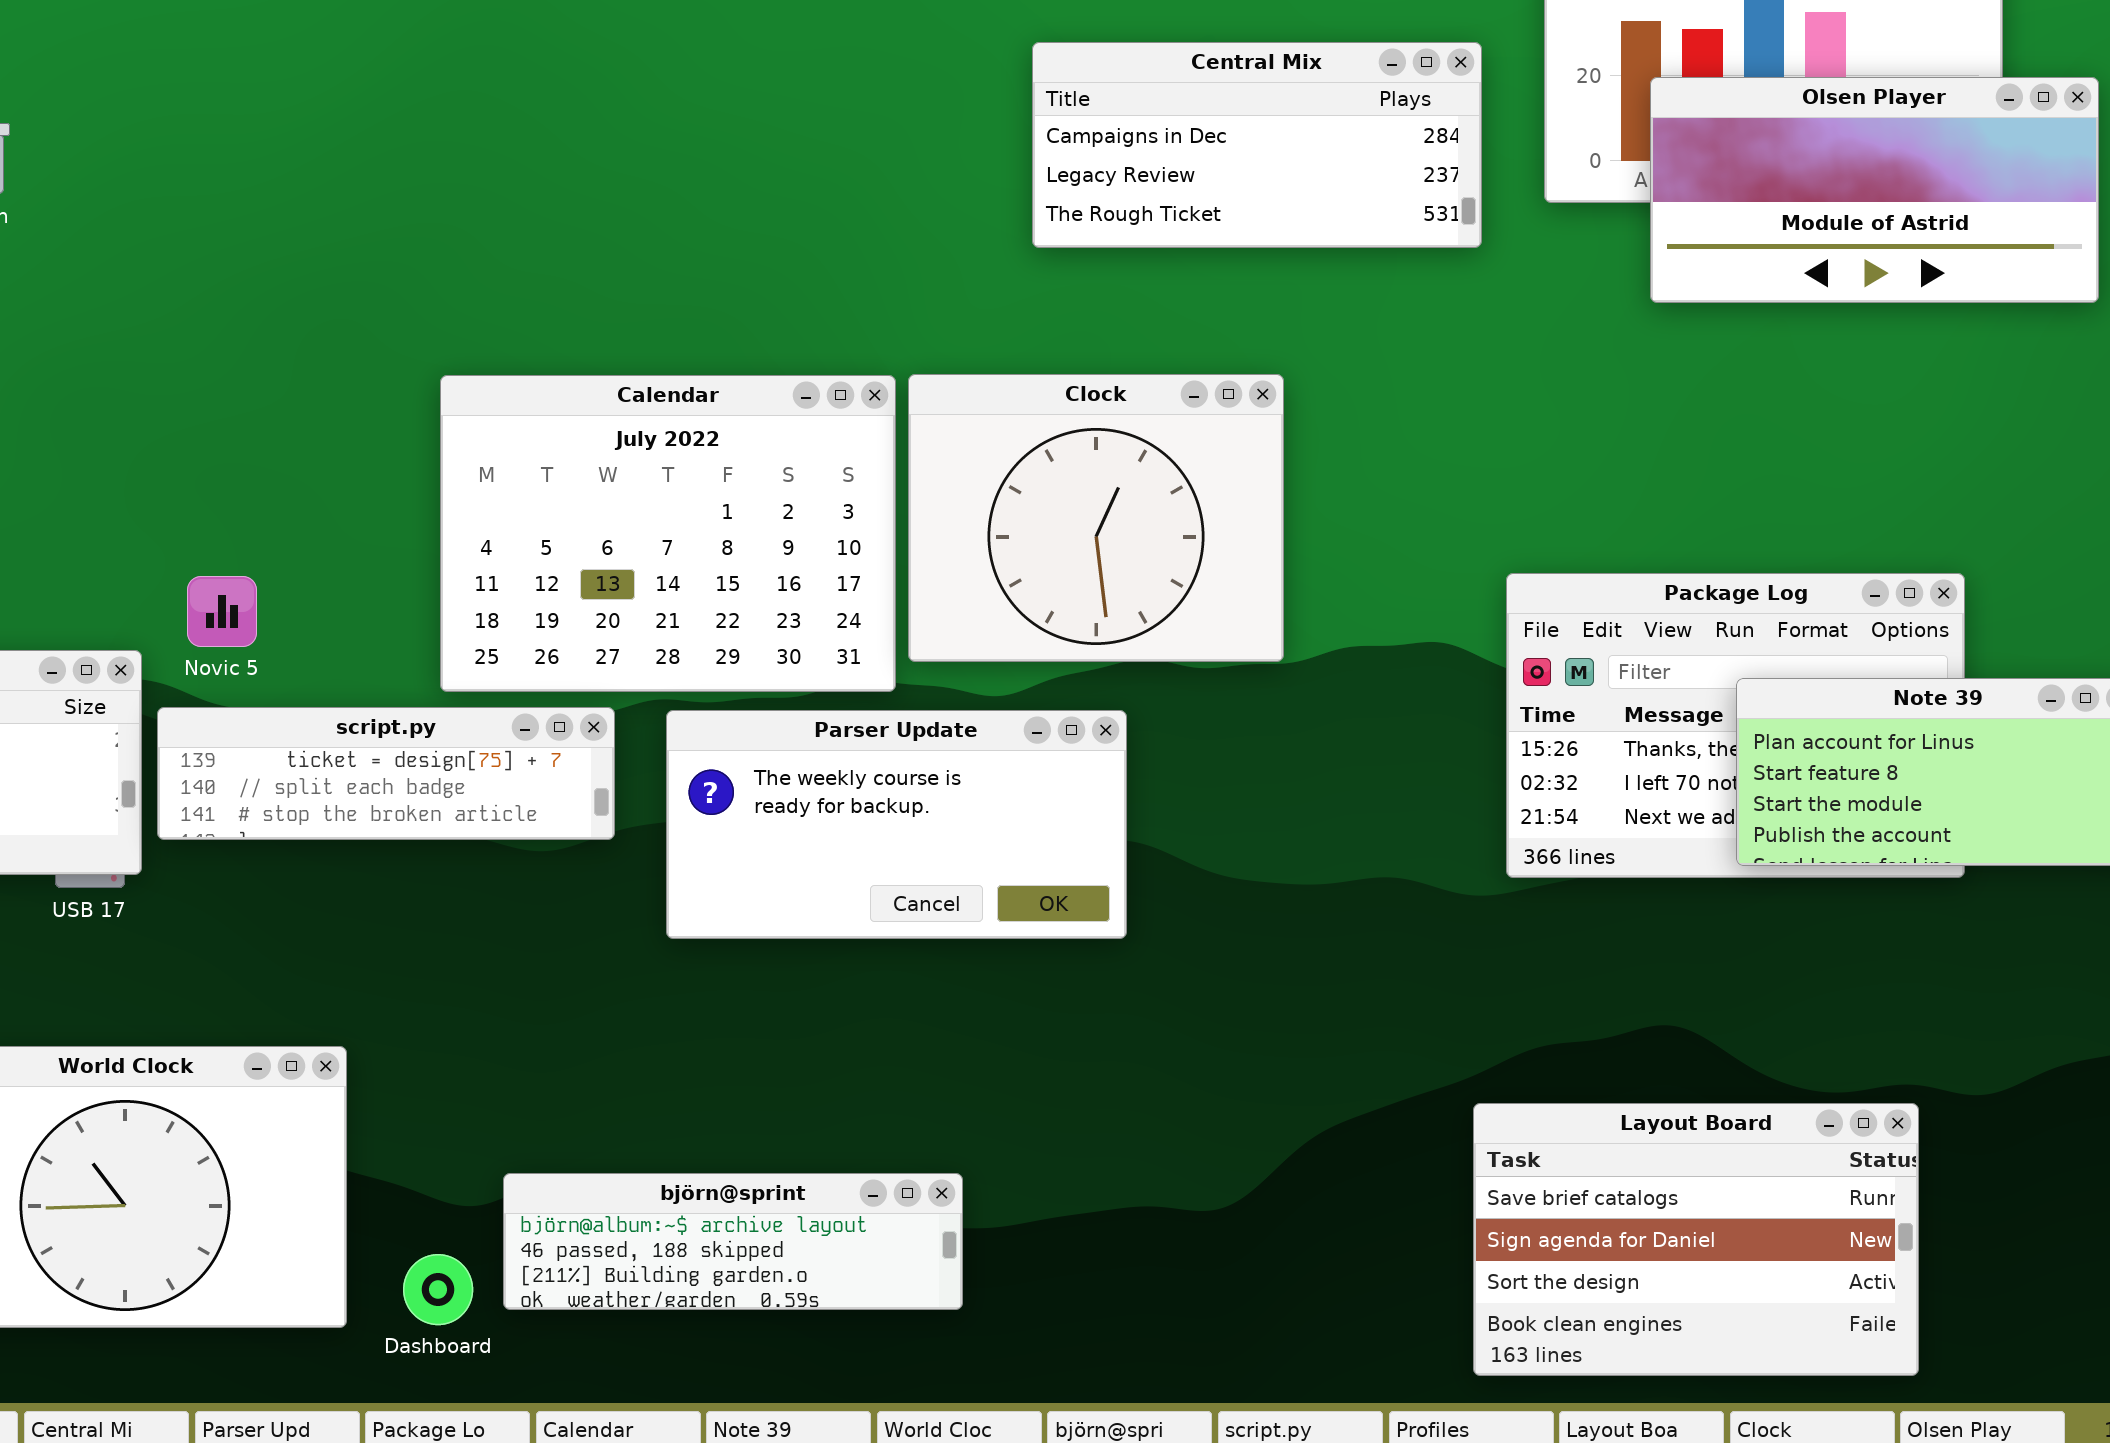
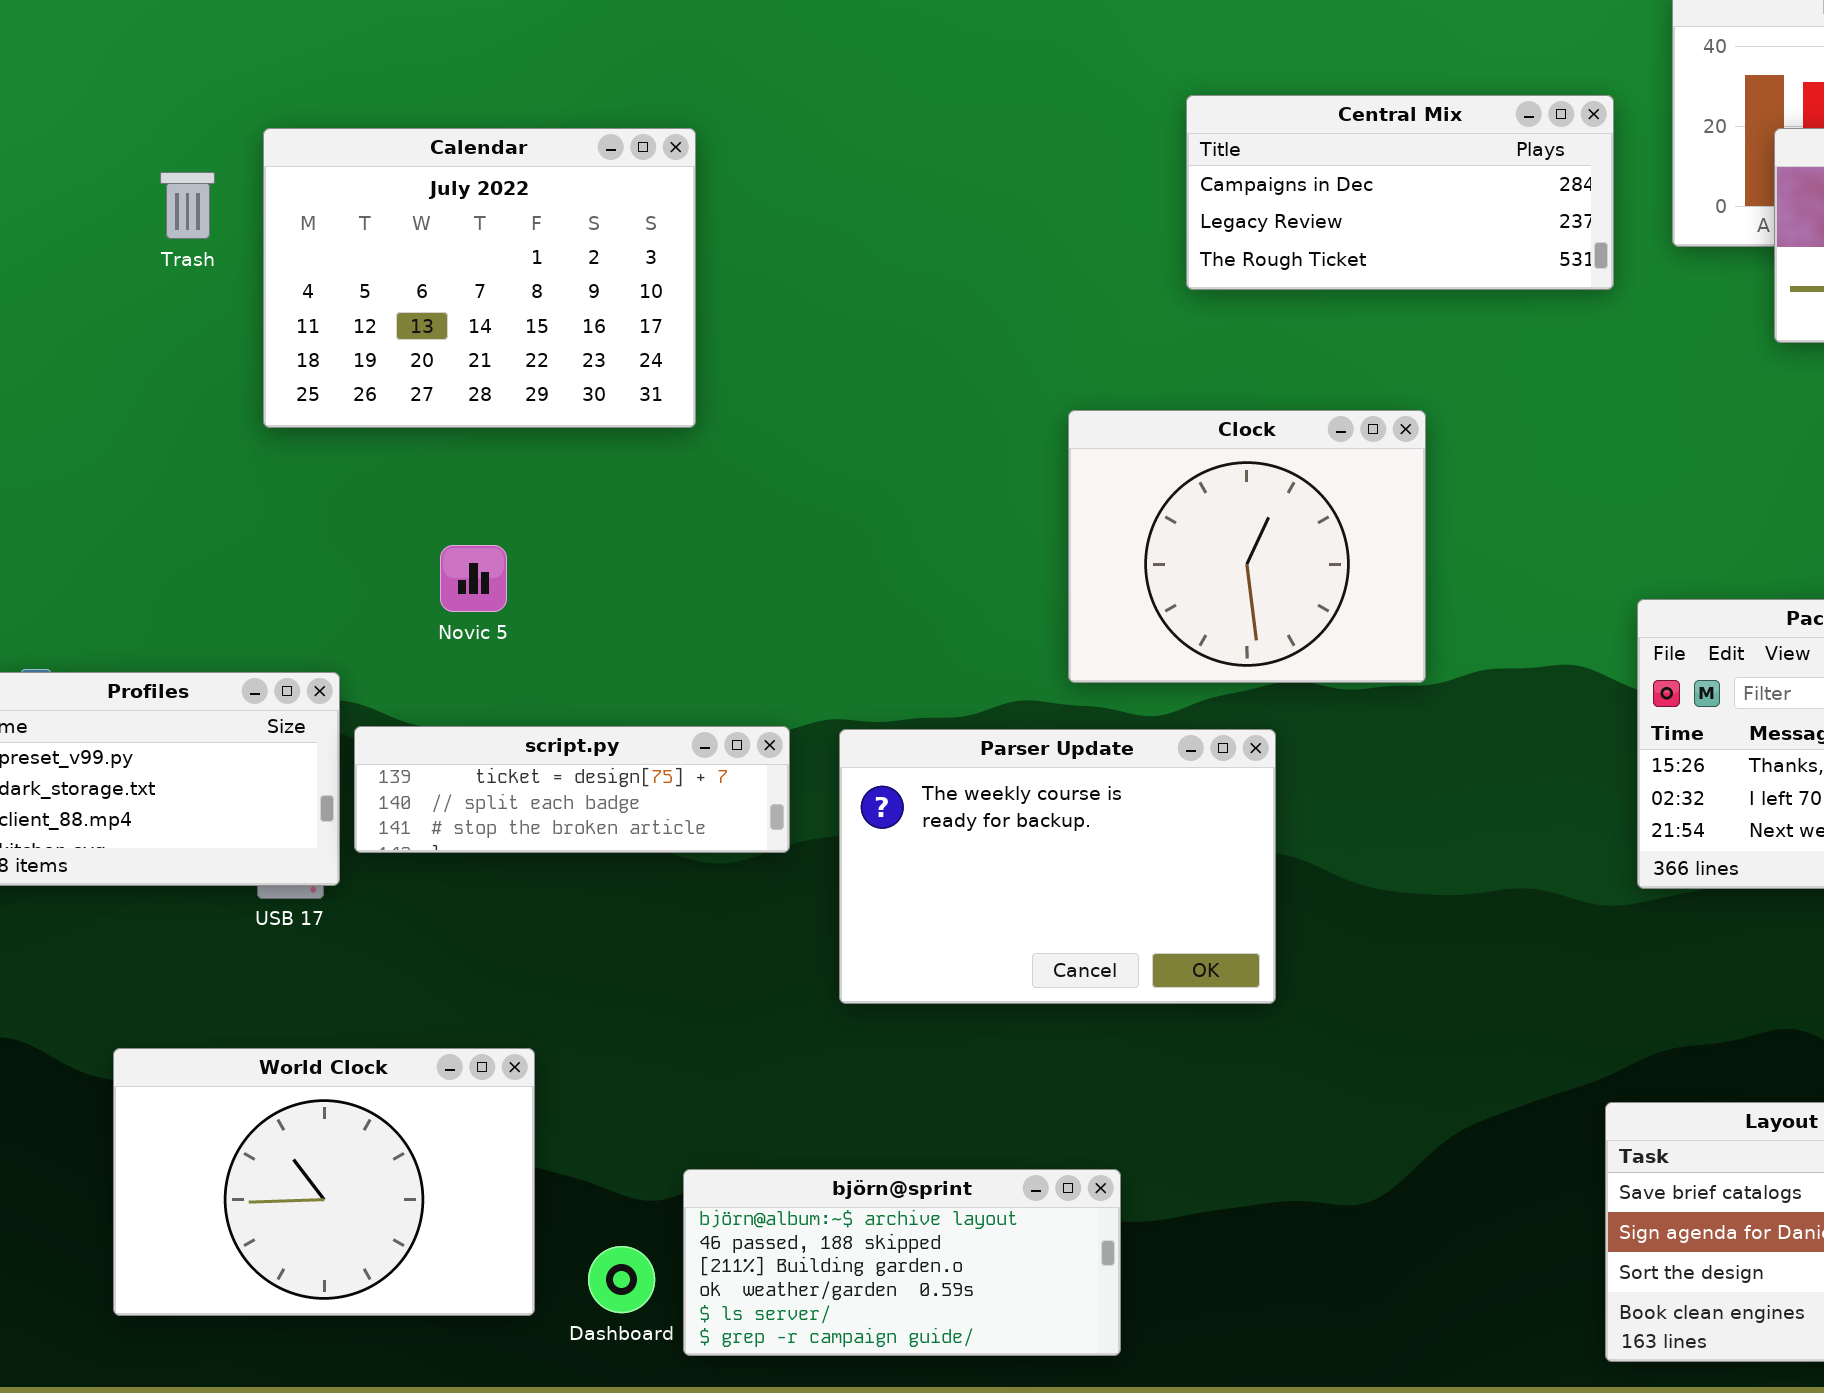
Calendar: [440,375,896,692] -> [263,128,696,428], moved
Novic 5: [187,576,257,647] -> [440,545,507,612], moved
Parser Update: [666,710,1127,939] -> [839,729,1276,1004], resized
björn@sprint: [503,1173,963,1310] -> [683,1169,1121,1356], resized

